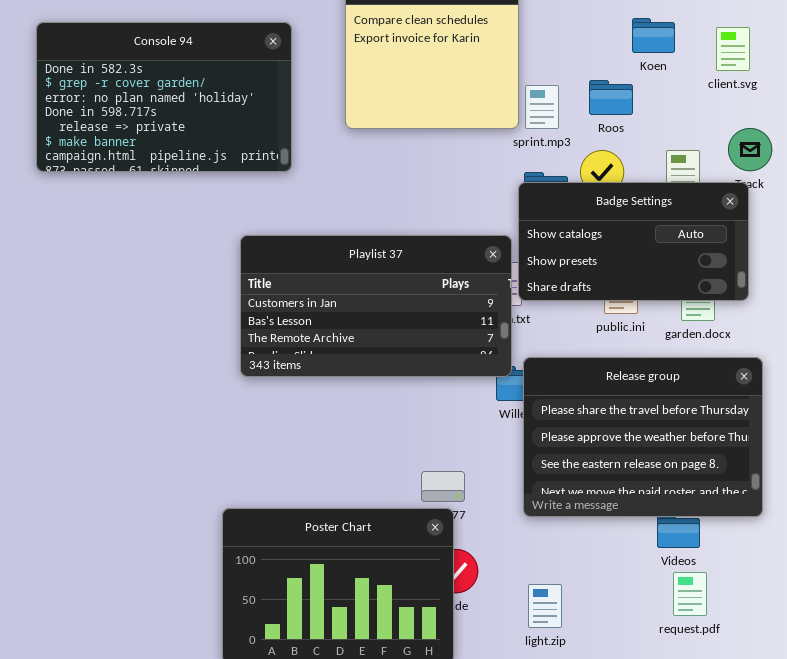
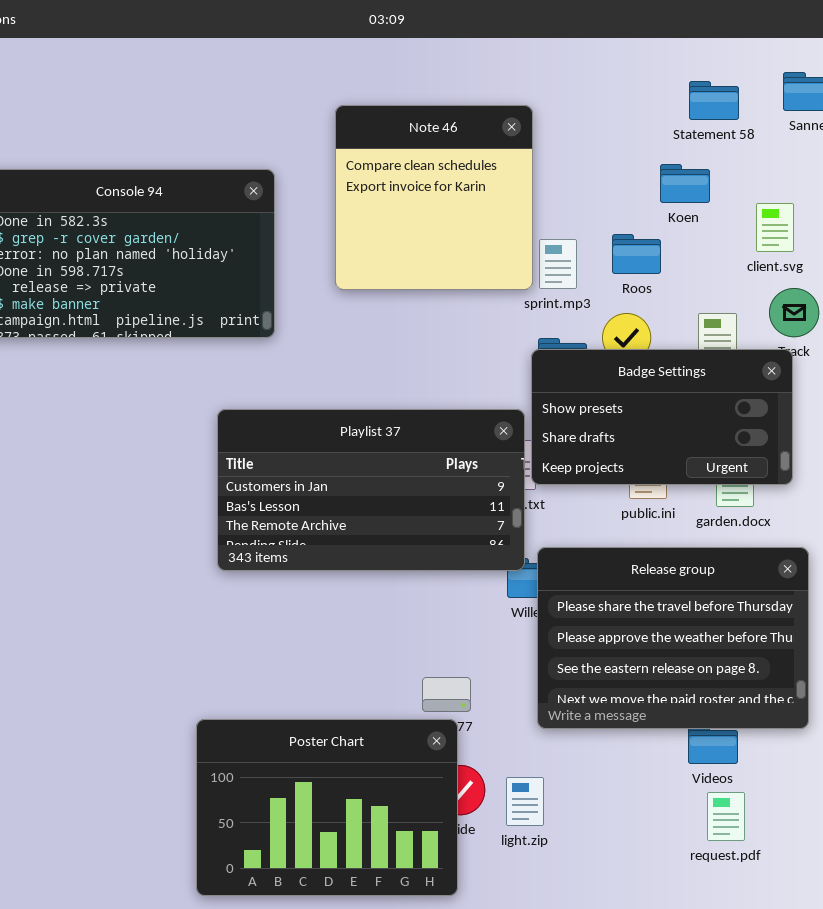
client.svg: [716,27,750,71] -> [756,203,794,252], moved
Badge Settings: [518,182,749,301] -> [531,349,793,485], scrolled down 1 row
light.zip: [528,584,562,628] -> [506,777,544,826], moved

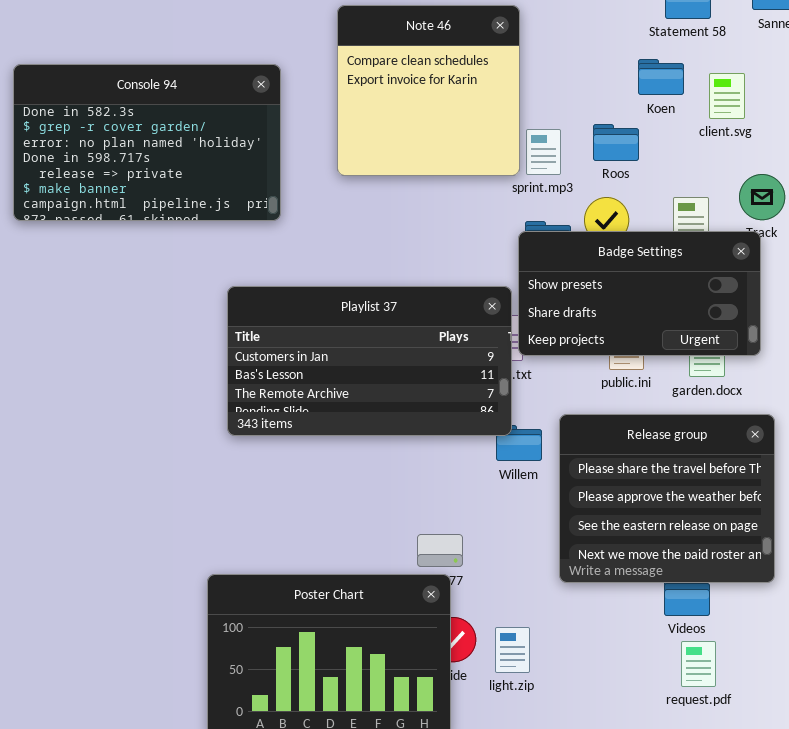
client.svg: [756,203,794,252] -> [709,73,745,119], moved
Release group: [537,547,809,729] -> [559,414,775,583], resized

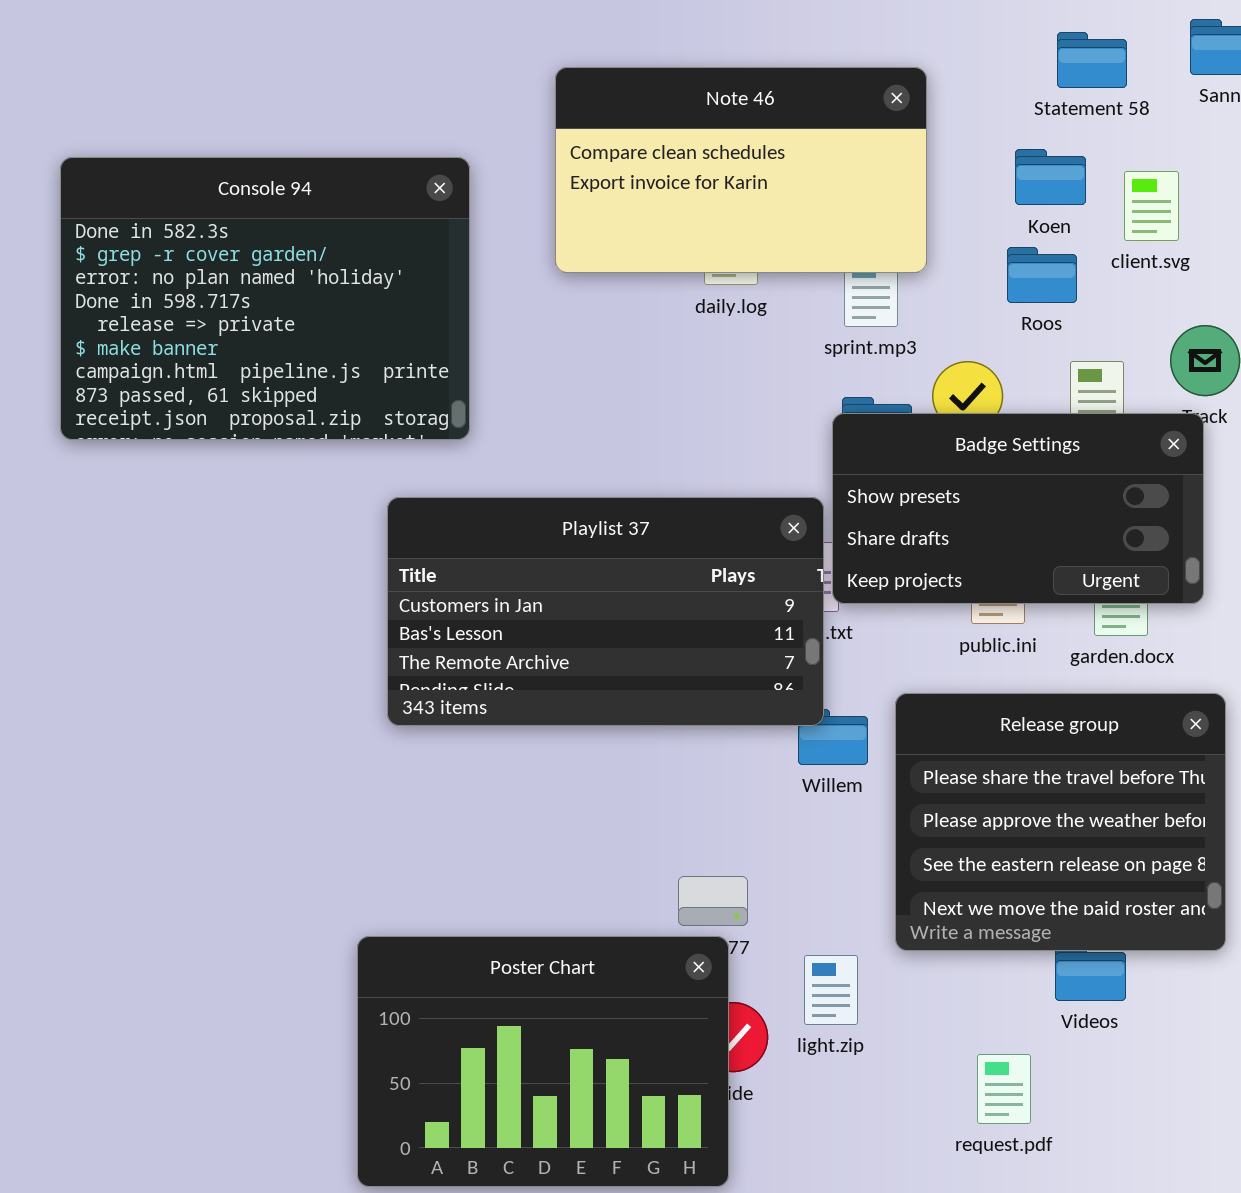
Note 46: [337,5,520,176] -> [555,67,927,273], resized
Console 94: [13,64,281,221] -> [60,157,470,440], resized
Roos: [593,124,639,161] -> [1007,247,1077,303], moved
light.zip: [495,627,530,673] -> [804,955,858,1025], moved
request.pdf: [681,641,716,687] -> [977,1054,1031,1124], moved

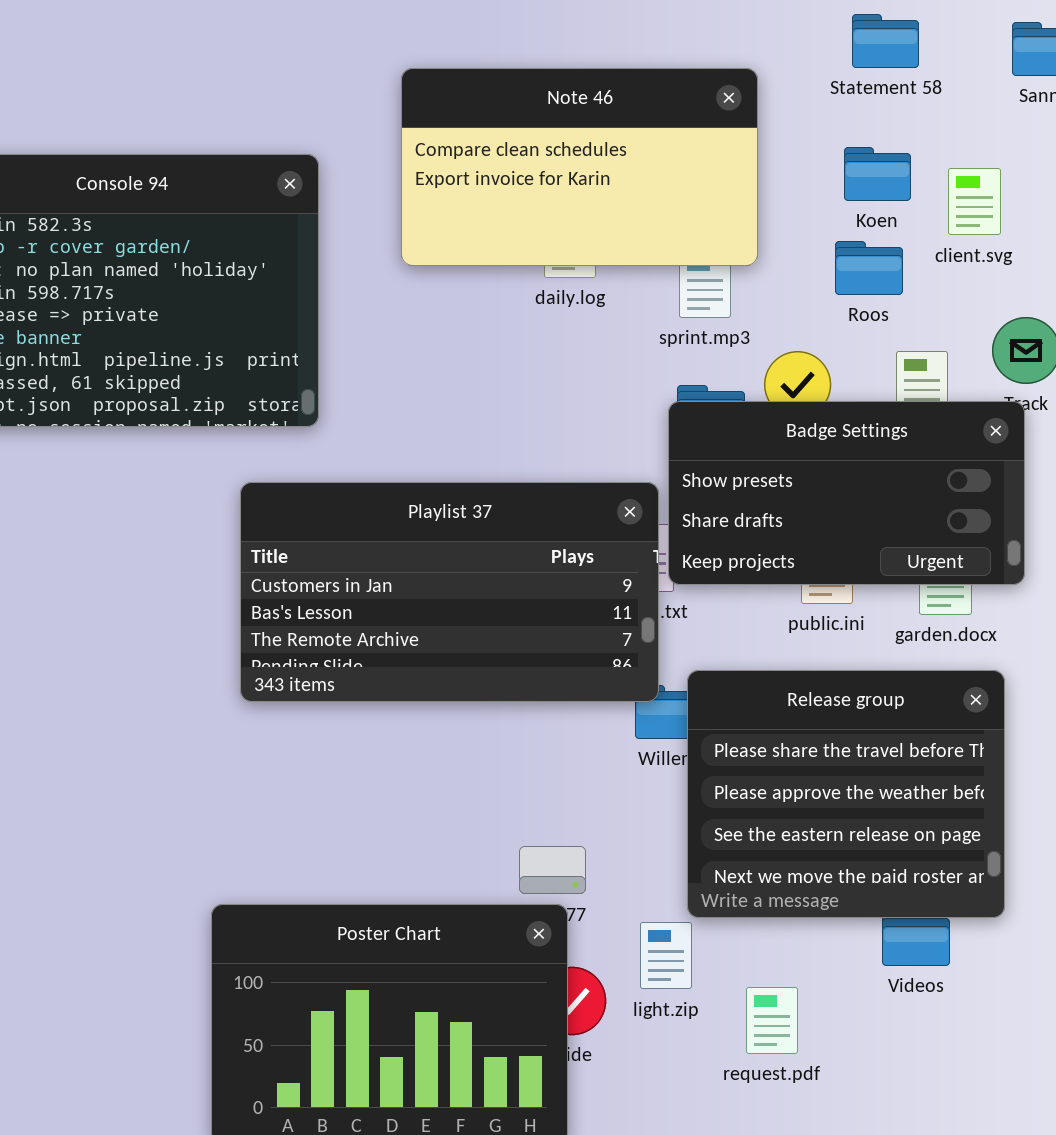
Statement 58: [1057,32,1127,88] -> [852,14,919,68], moved
Release group: [895,693,1226,951] -> [687,670,1005,918], moved
request.pdf: [977,1054,1031,1124] -> [746,987,798,1054], moved

